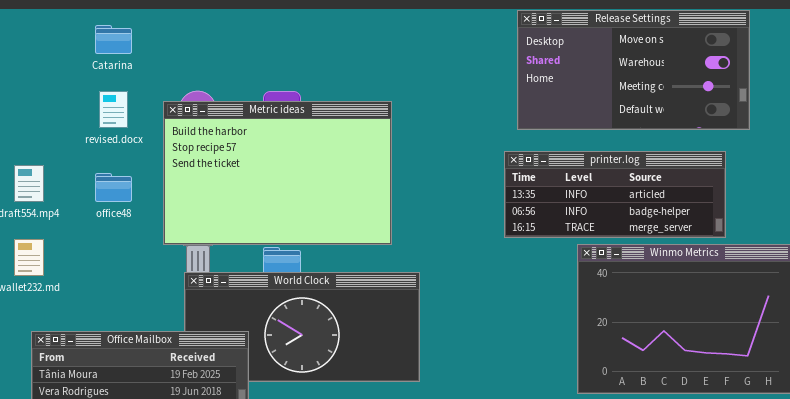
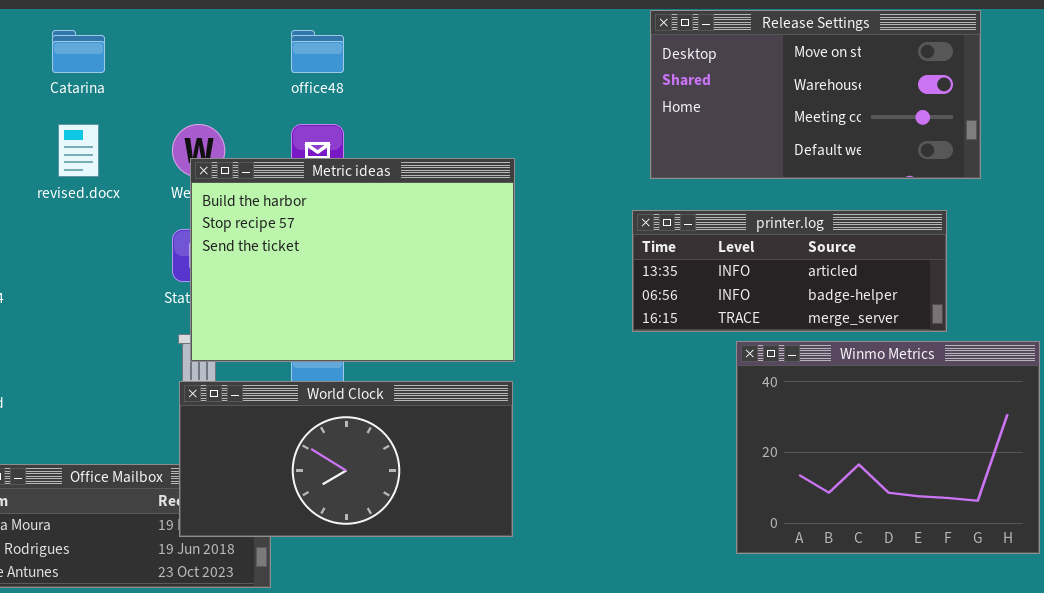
Metric ideas: [163,101,392,245] -> [190,158,515,362], moved
office48: [95,173,132,202] -> [291,30,344,73], moved
World Clock: [184,272,420,382] -> [179,381,513,537], raised

